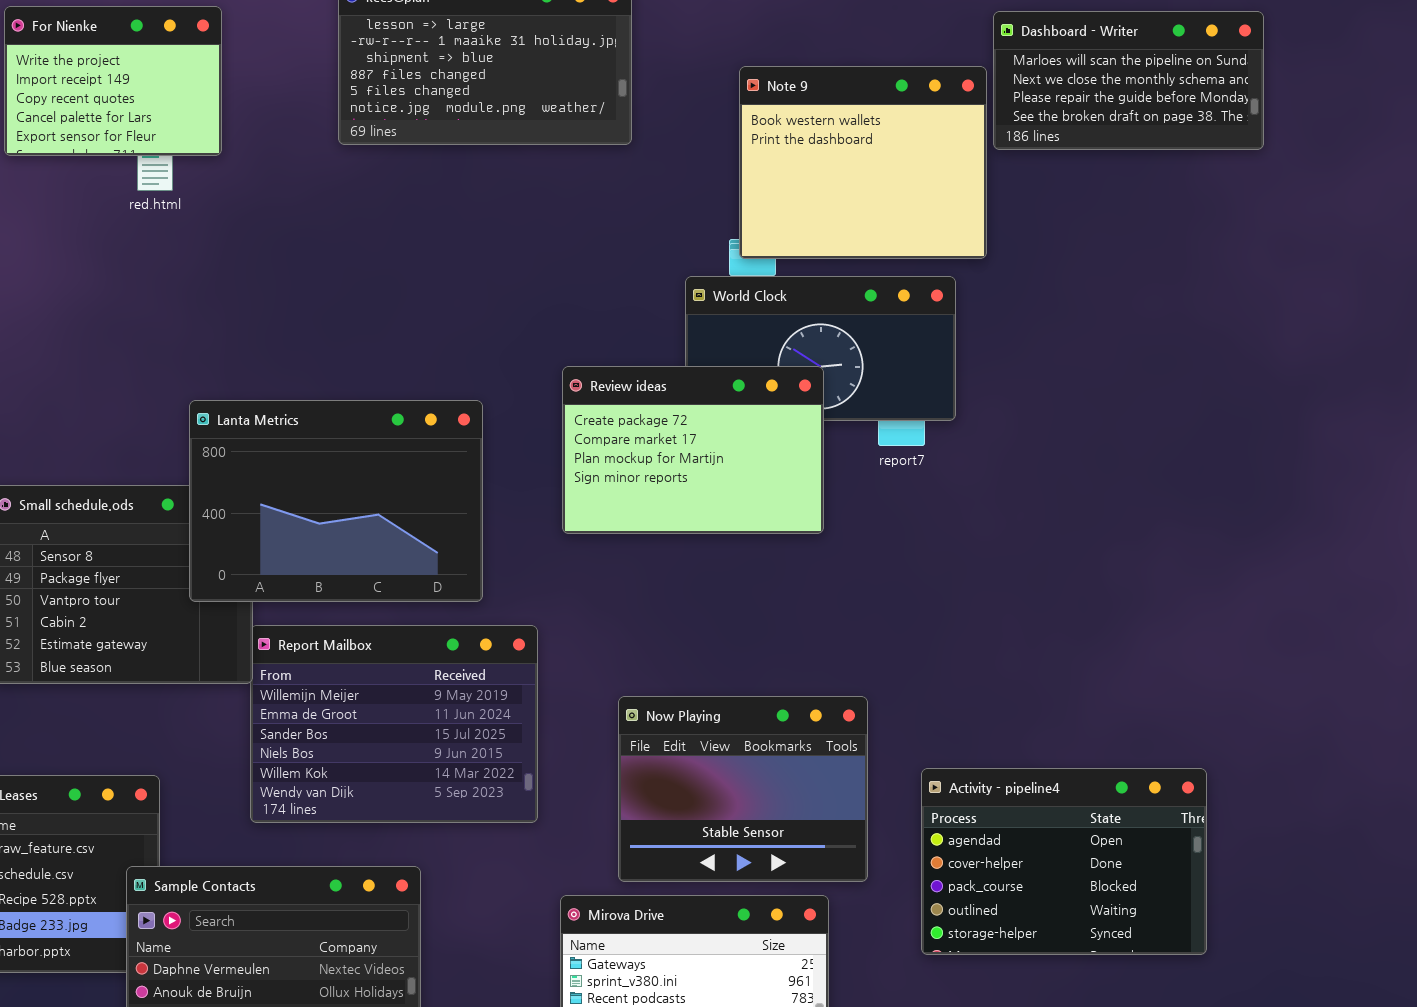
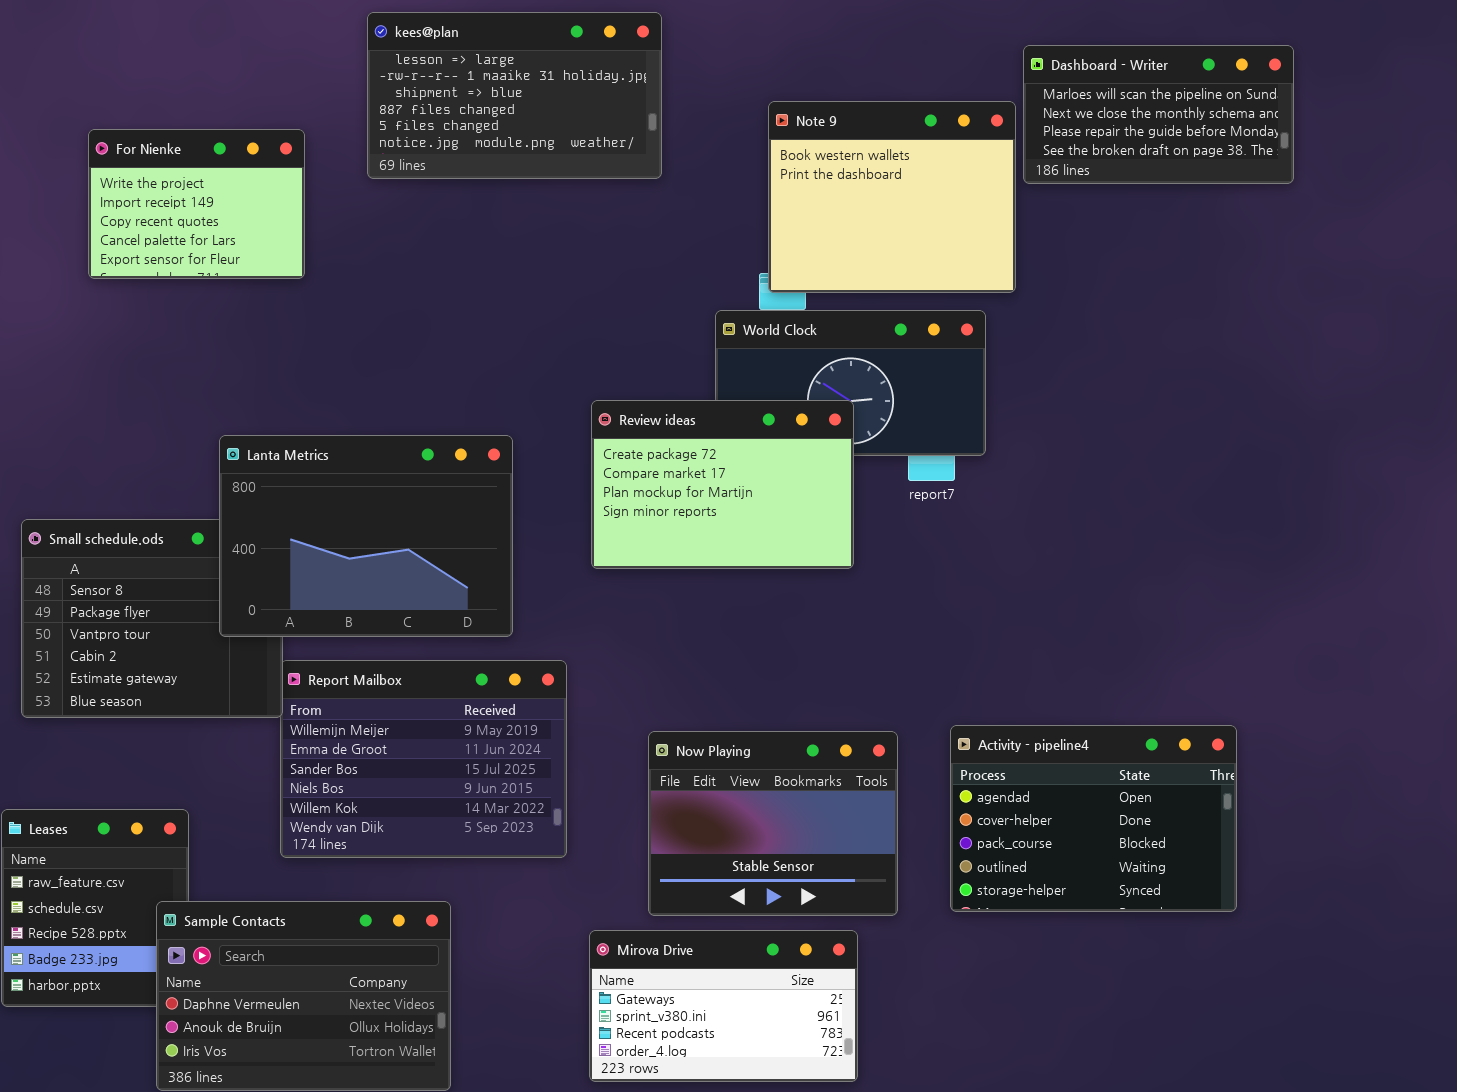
For Nienke: [4,6,222,156] -> [88,129,305,279], moved
Activity - pipeline4: [921,768,1207,955] -> [950,725,1237,912], moved

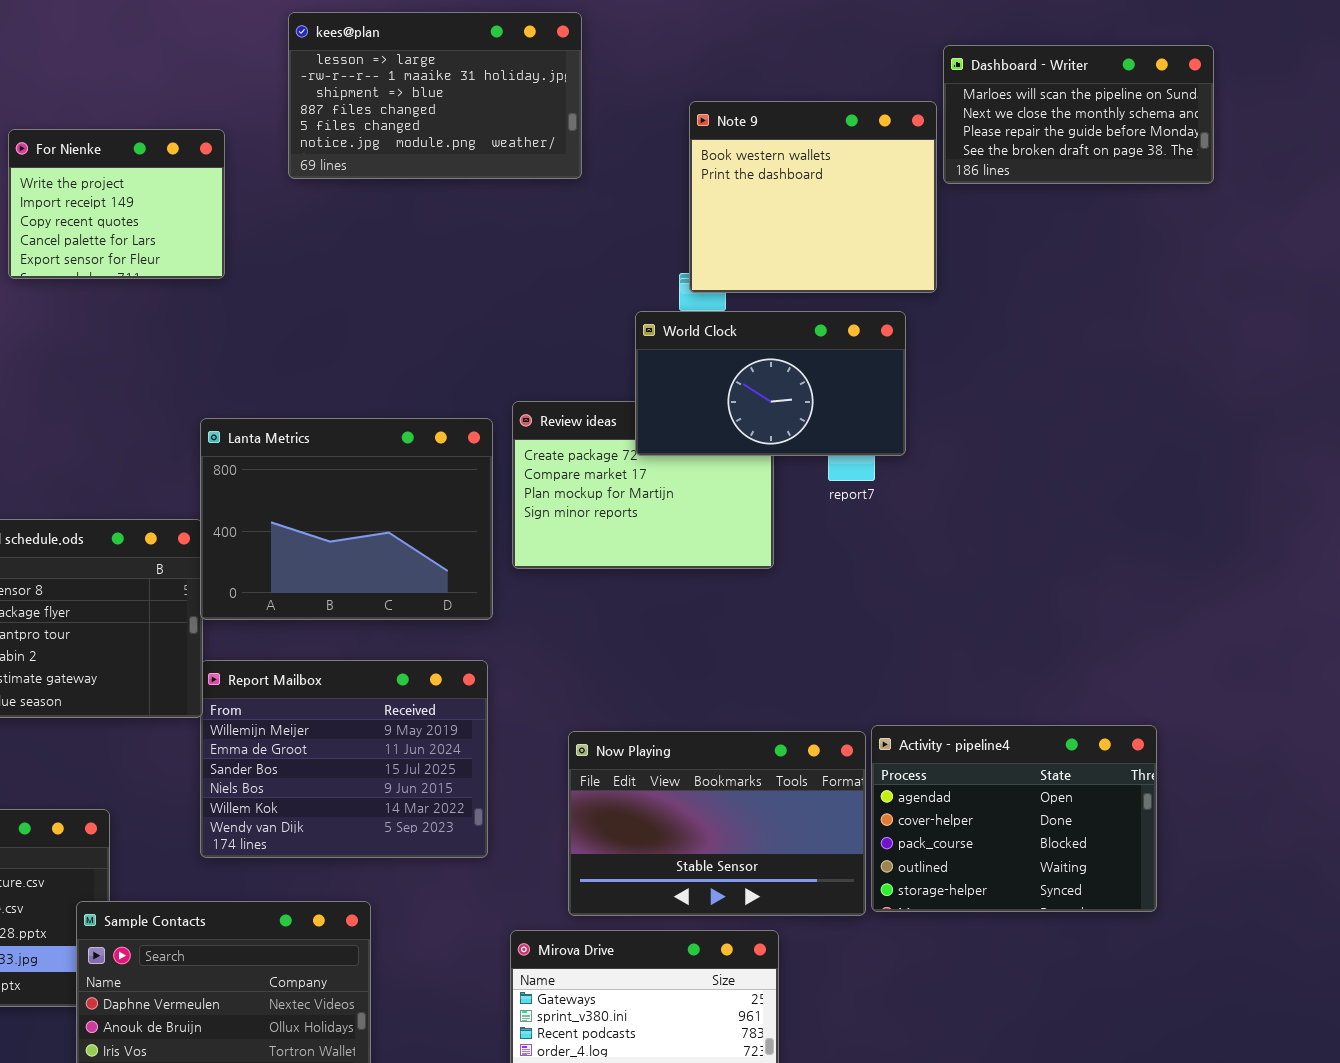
World Clock: [715,310,986,456] -> [635,311,906,456], raised
Lanta Metrics: [219,435,513,637] -> [200,418,493,620], moved
Now Playing: [648,731,898,916] -> [568,731,866,916], resized

